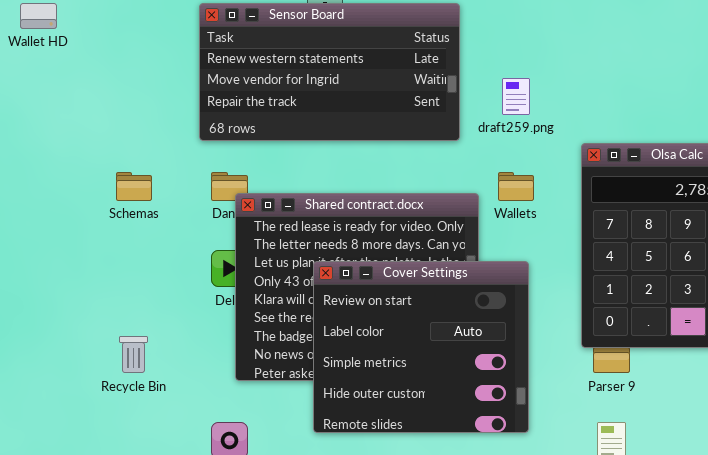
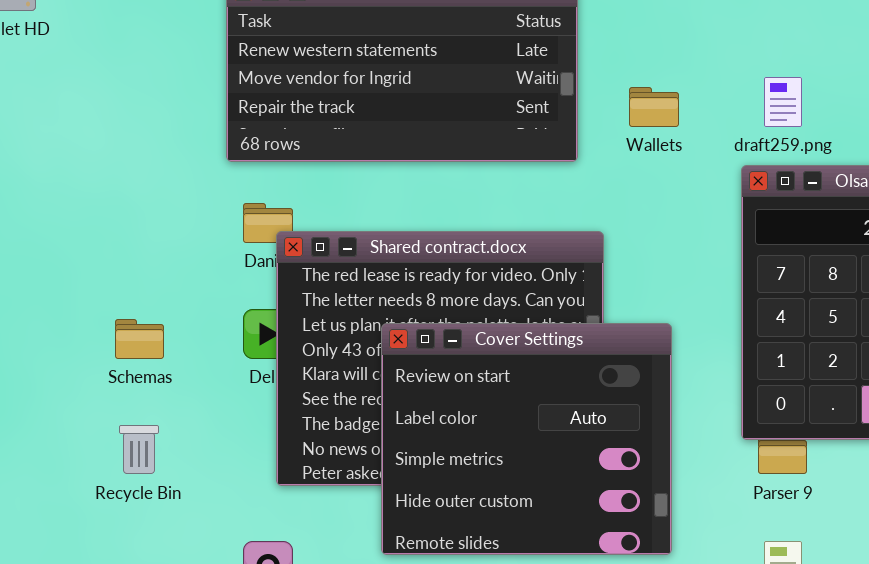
draft259.png: [502,78,530,115] -> [764,77,802,127], moved
Schemas: [116,172,152,201] -> [115,319,164,359], moved
Wallets: [498,172,534,201] -> [629,87,679,127], moved

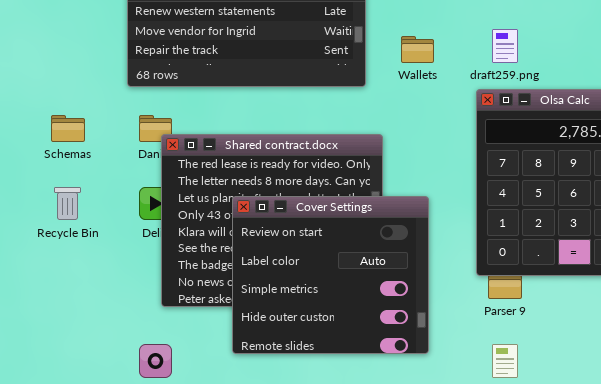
Schemas: [115,319,164,359] -> [51,115,85,142], moved
Recycle Bin: [119,425,159,474] -> [54,187,81,220], moved

